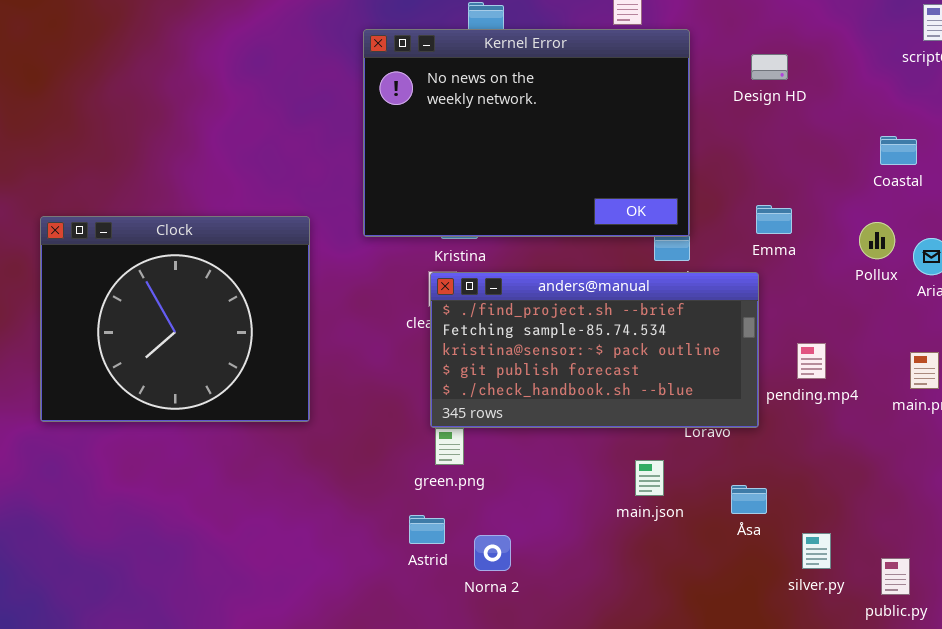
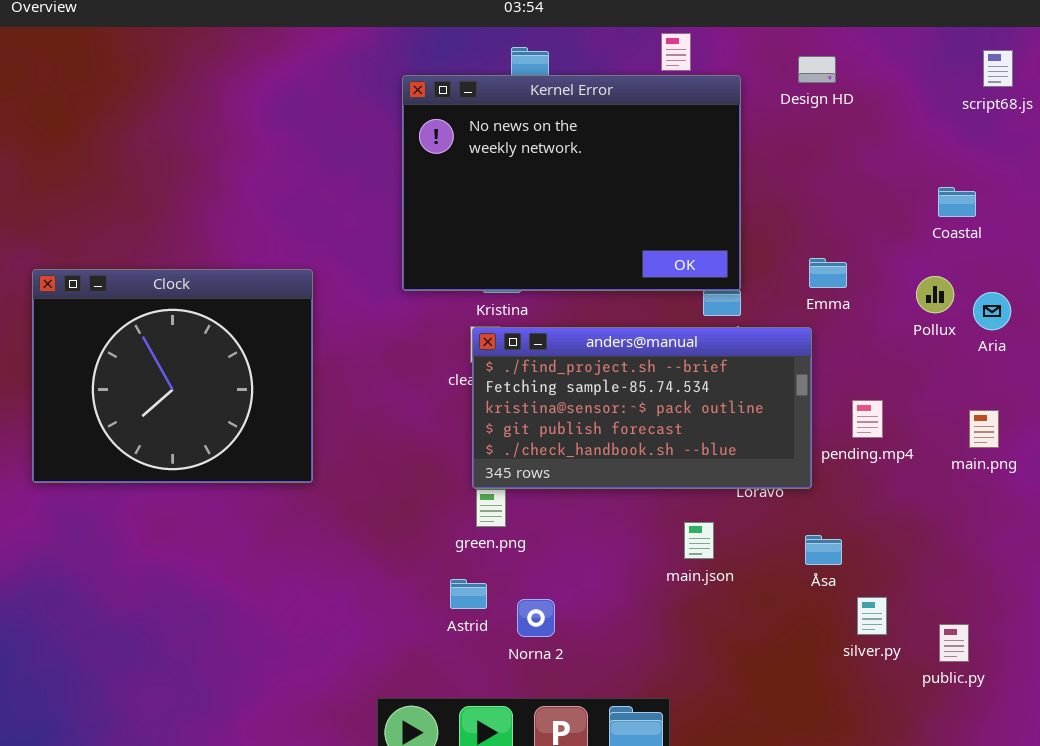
Design HD: [751,54,788,80] -> [798,56,836,83], moved
Clock: [40,216,310,422] -> [32,269,313,483], moved
Åsa: [731,485,767,514] -> [805,535,842,565], moved

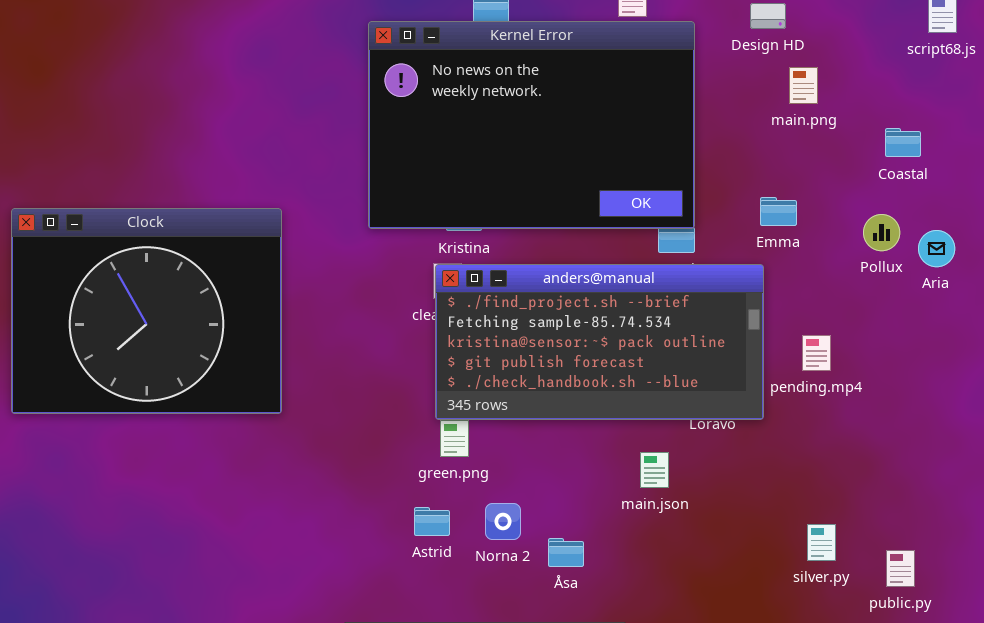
main.png: [969,410,999,448] -> [789,67,818,104], moved
Åsa: [805,535,842,565] -> [548,538,584,567], moved
Norna 2: [517,599,555,637] -> [485,503,521,540], moved

